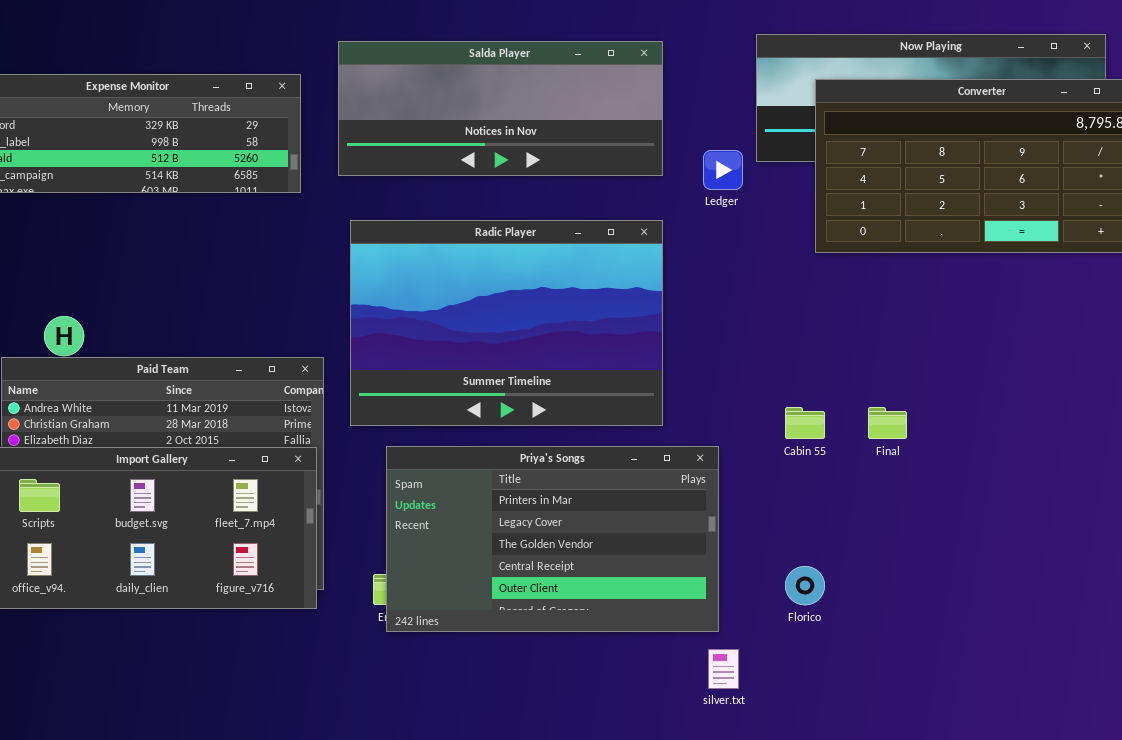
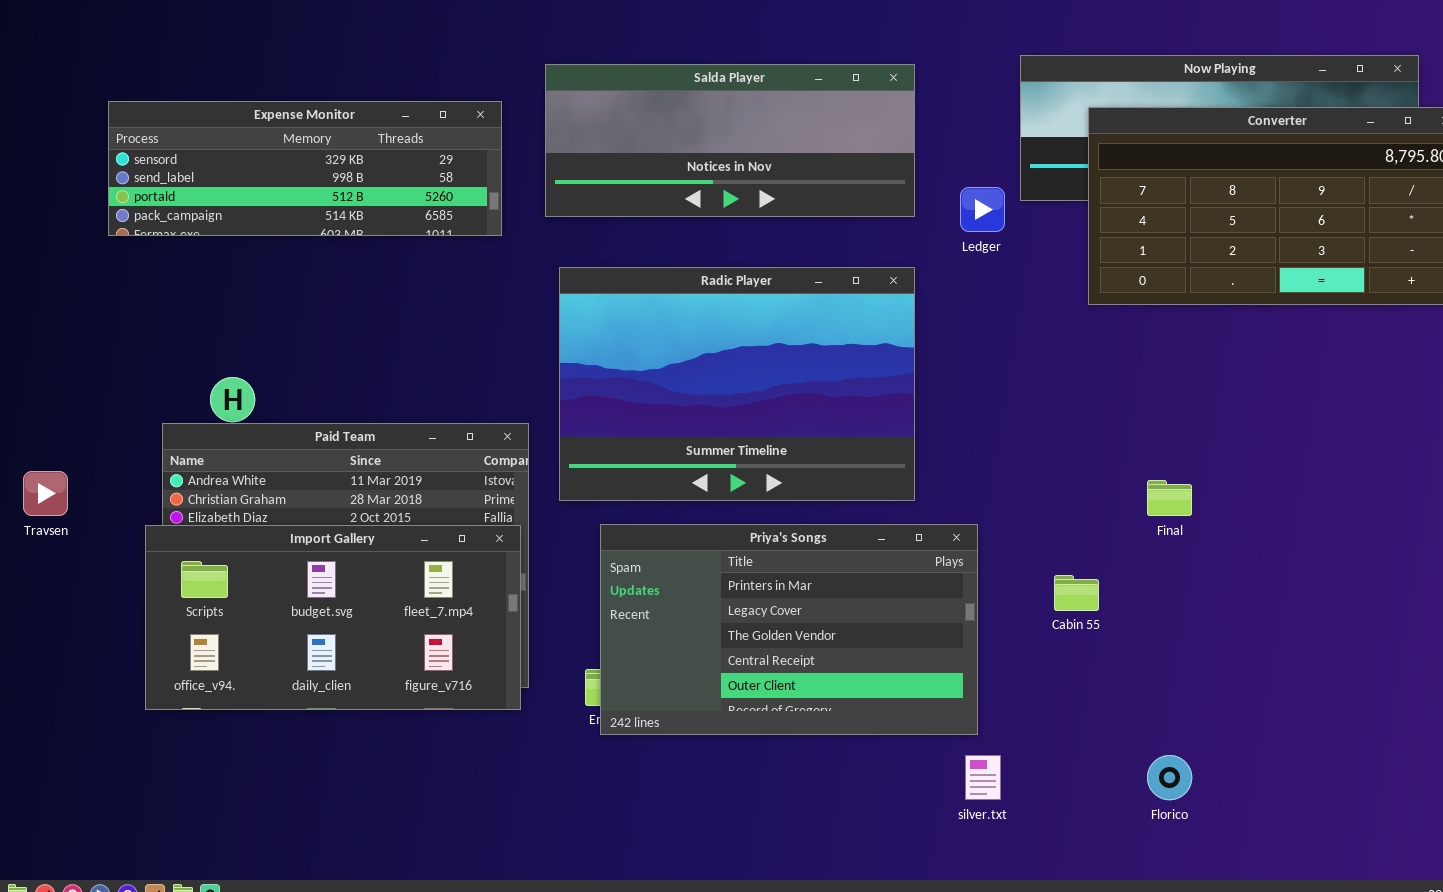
Cabin 55: [785,407,825,439] -> [1054,575,1099,611], moved
Florico: [785,566,825,605] -> [1147,755,1192,800], moved

